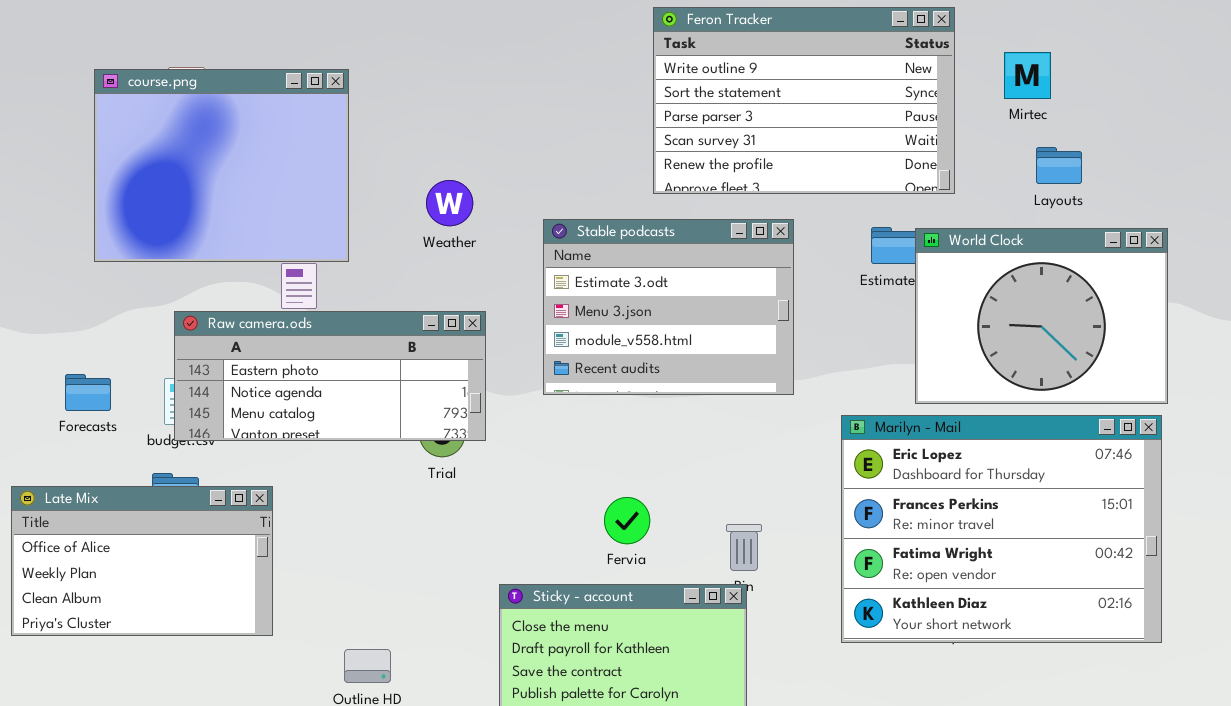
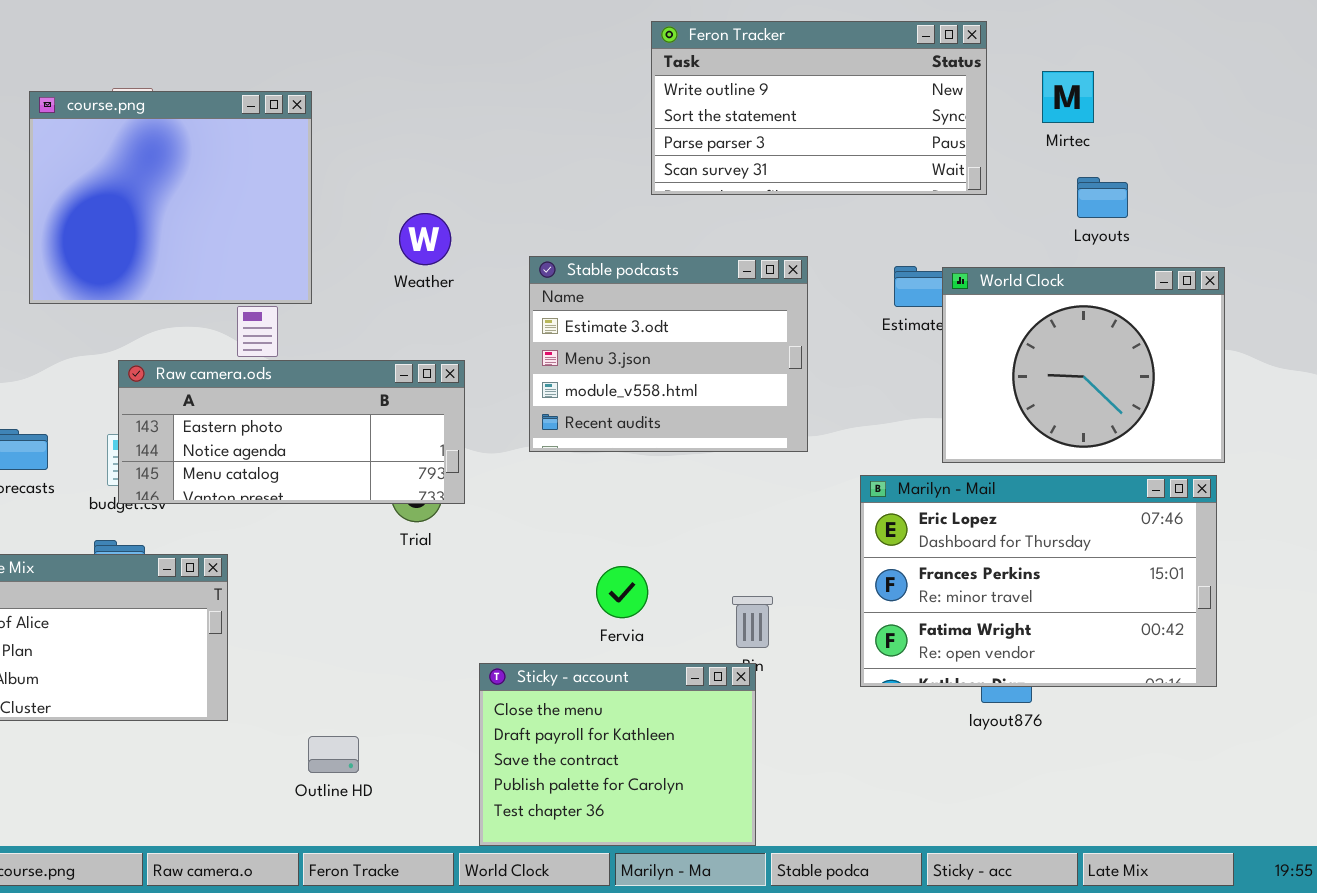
Feron Tracker: [653,7,955,194] -> [651,21,987,195], resized
Marilyn - Mail: [841,415,1162,643] -> [860,475,1217,687], resized

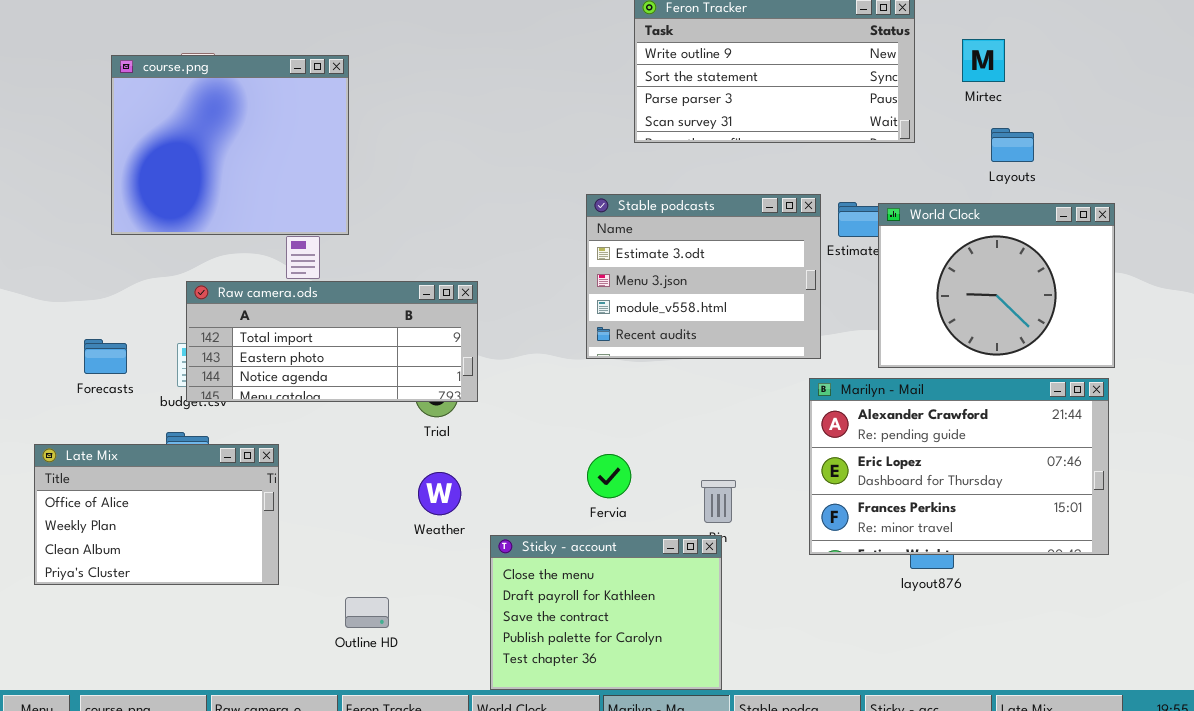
Weather: [399,213,451,265] -> [418,472,461,515], moved
Stable podcasts: [529,256,808,452] -> [586,194,821,359], moved
Raw camera.ods: [118,360,465,504] -> [186,281,478,402], scrolled up 1 row
Marilyn - Mail: [860,475,1217,687] -> [809,378,1109,555], scrolled up 1 row

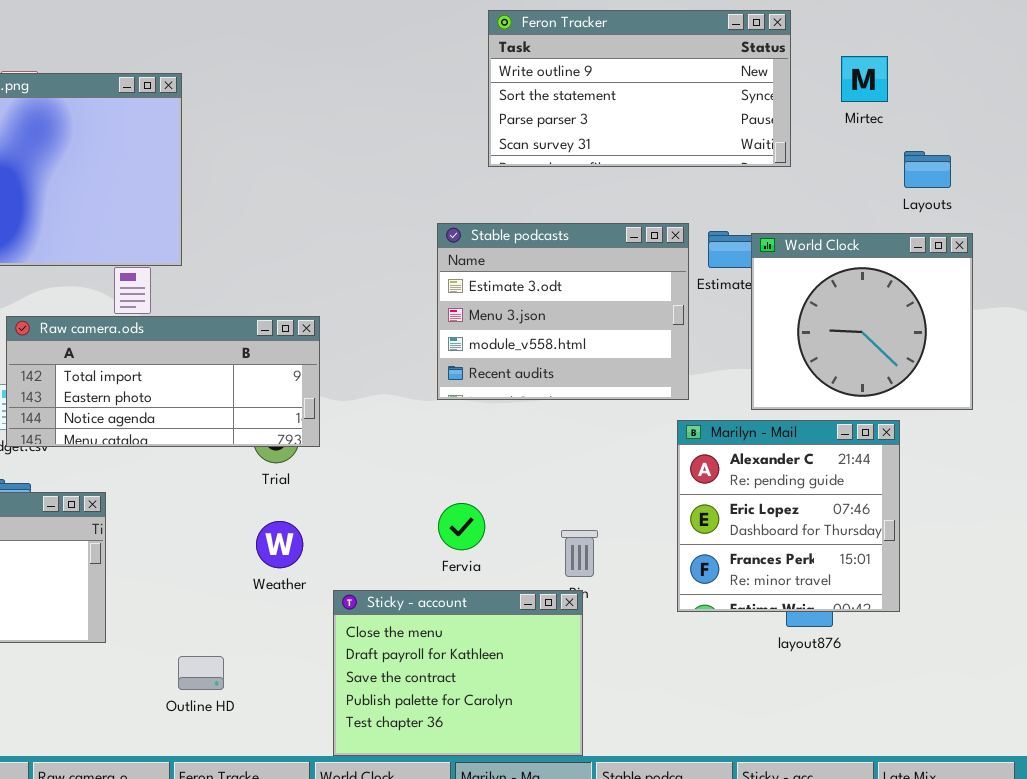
Layouts: [991,128,1034,162] -> [904,151,951,188], moved
World Clock: [878,203,1115,368] -> [751,233,973,410], resized
Marilyn - Mail: [809,378,1109,555] -> [677,420,900,612], resized

